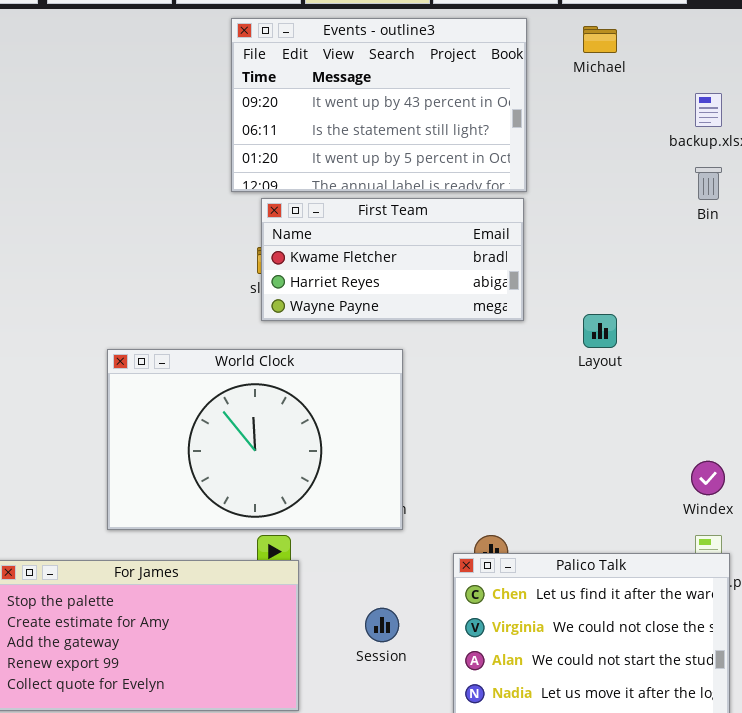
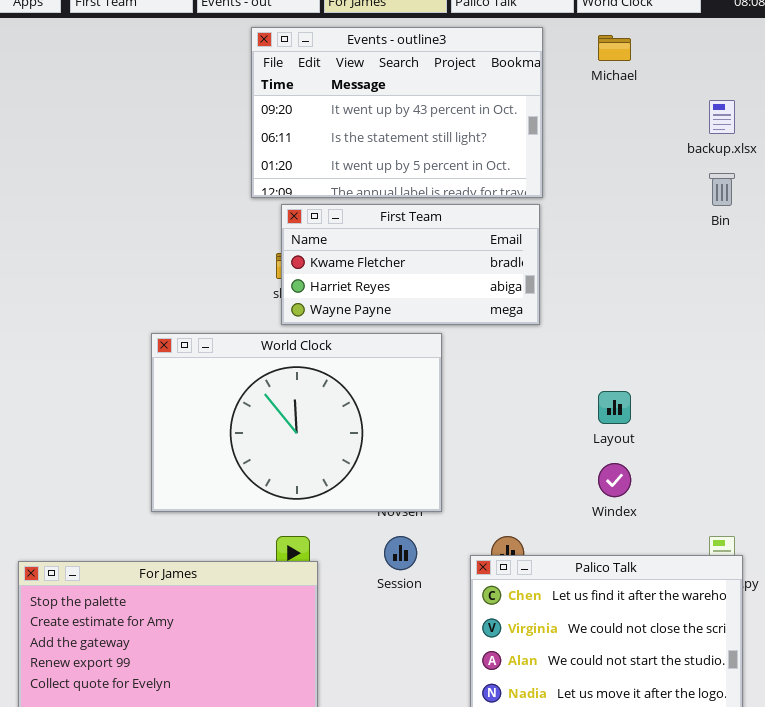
Layout: [583,314,617,348] -> [598,391,631,424], moved
World Clock: [107,349,403,530] -> [151,333,442,512], moved
Windex: [691,461,725,495] -> [598,463,631,497], moved
Session: [365,608,399,642] -> [384,536,417,570], moved

